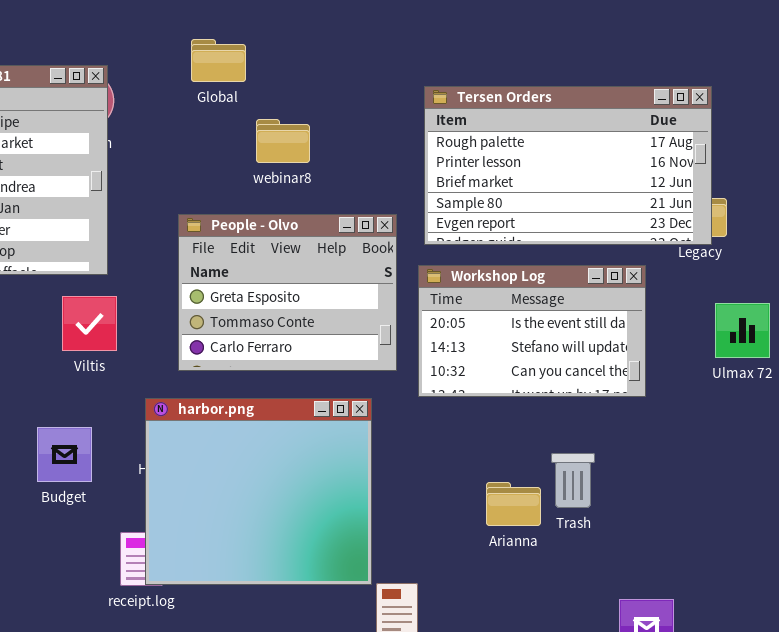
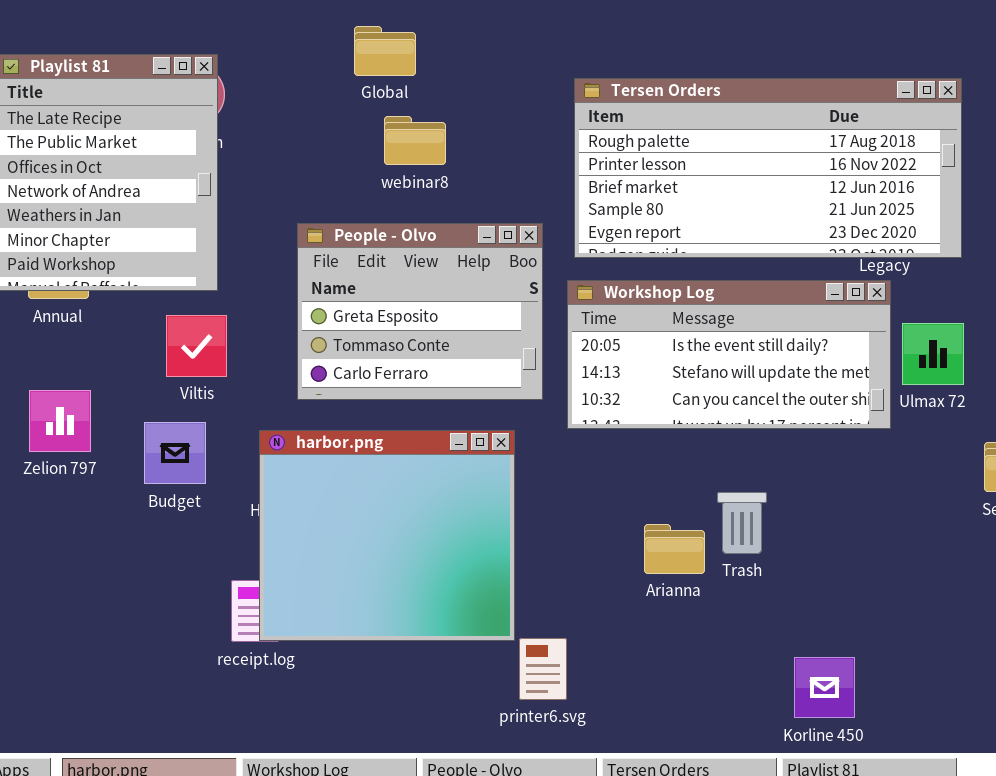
Global: [191,39,246,82] -> [354,26,416,76], moved
Tersen Orders: [424,86,712,245] -> [574,78,962,258], resized
Workshop Log: [418,265,646,397] -> [567,280,891,429], resized
Budget: [37,427,92,482] -> [144,422,206,484], moved

